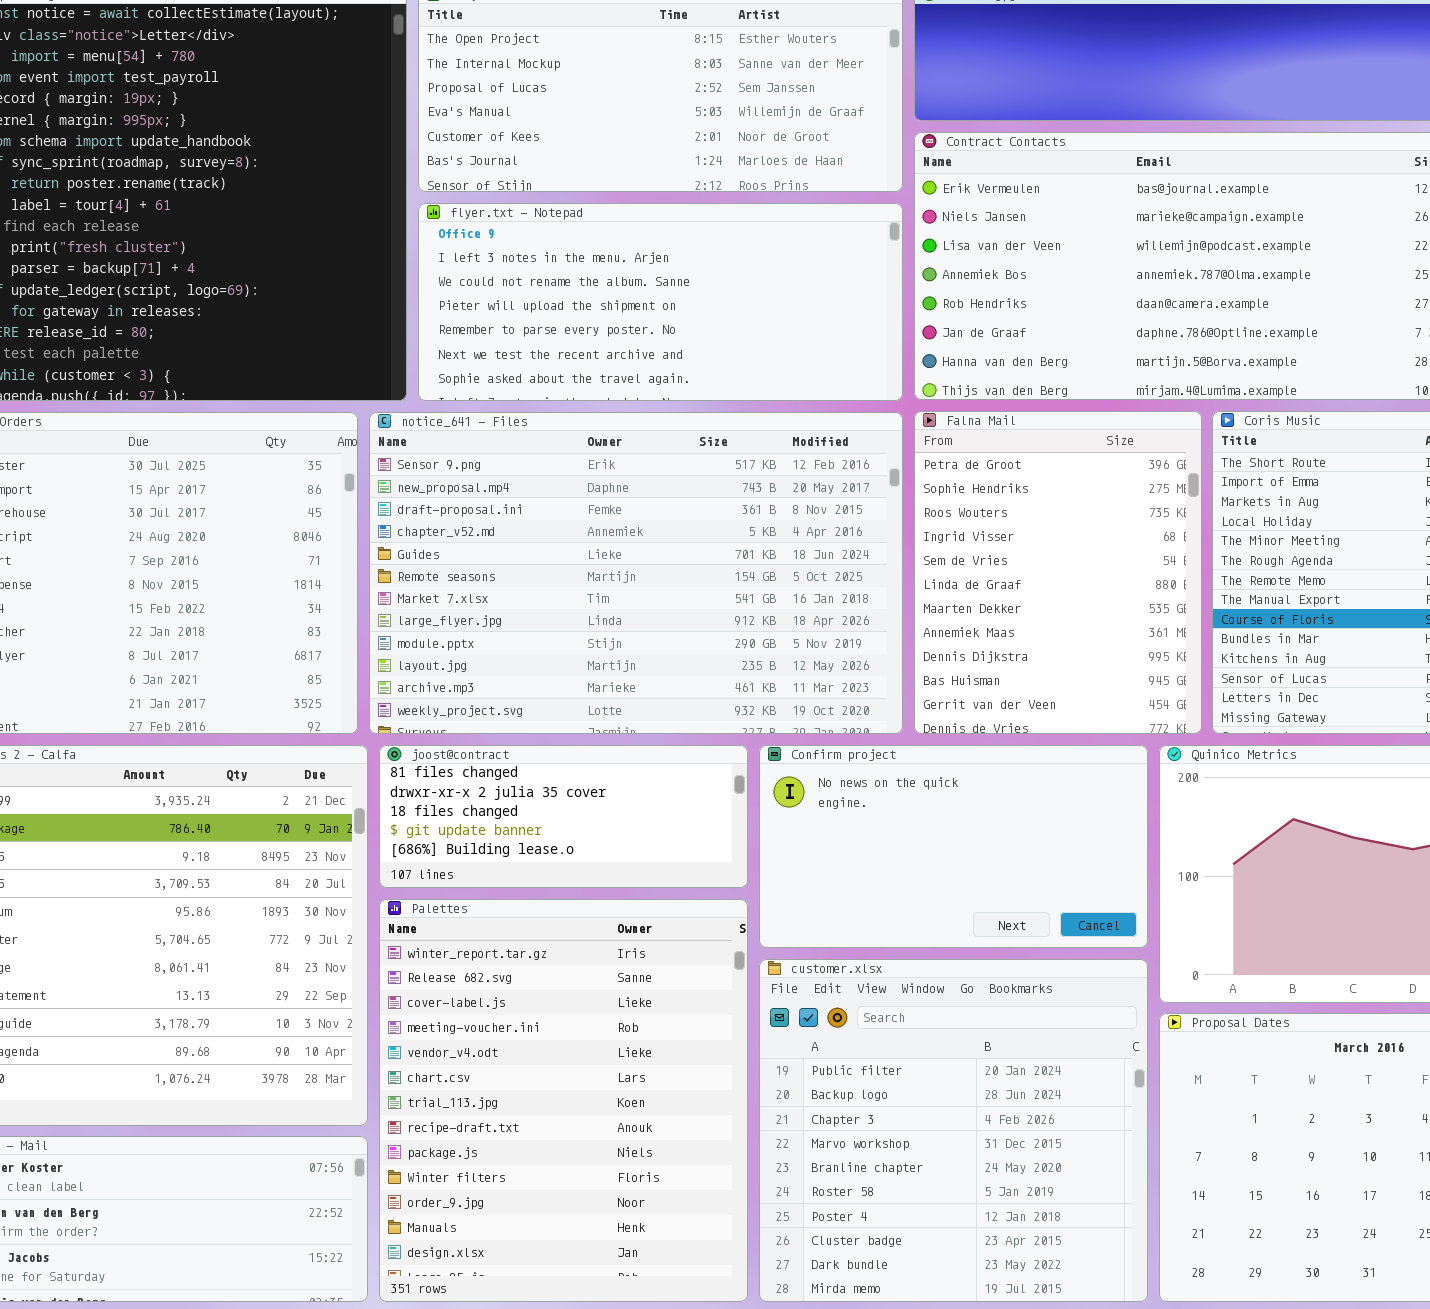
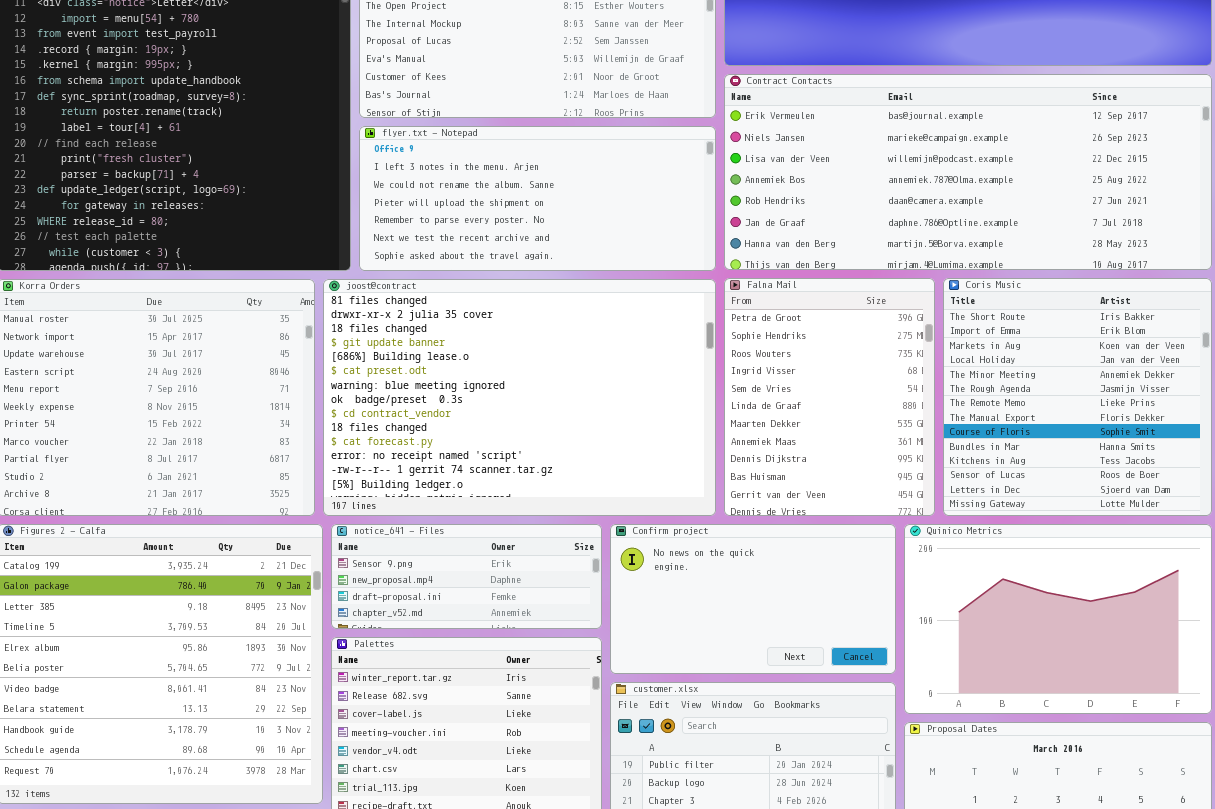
notice_641 - Files: [369,412,903,734] -> [331,524,602,629], moved, resized
joost@contract: [379,745,748,888] -> [323,279,716,516], moved, resized

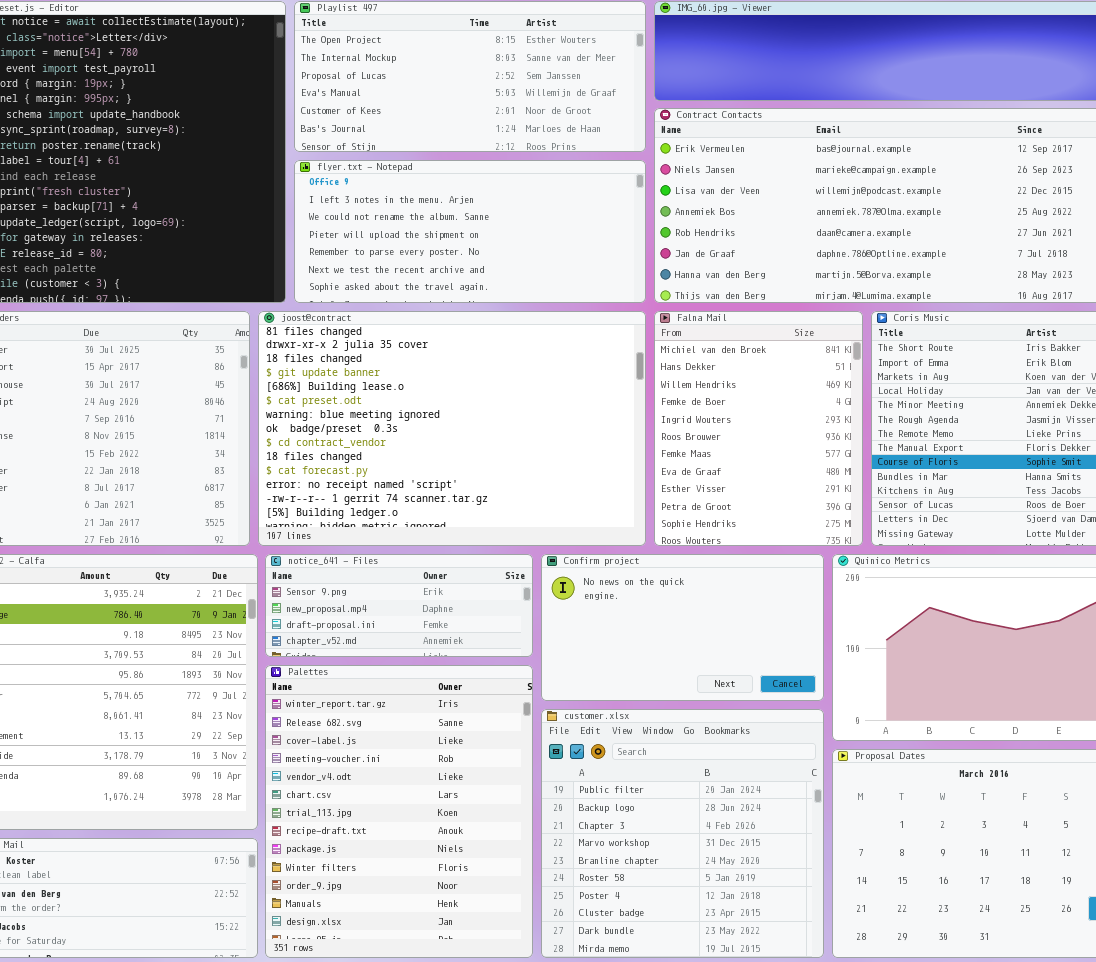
Falna Mail: [724,278,935,516] -> [654,311,863,546], scrolled up 9 rows

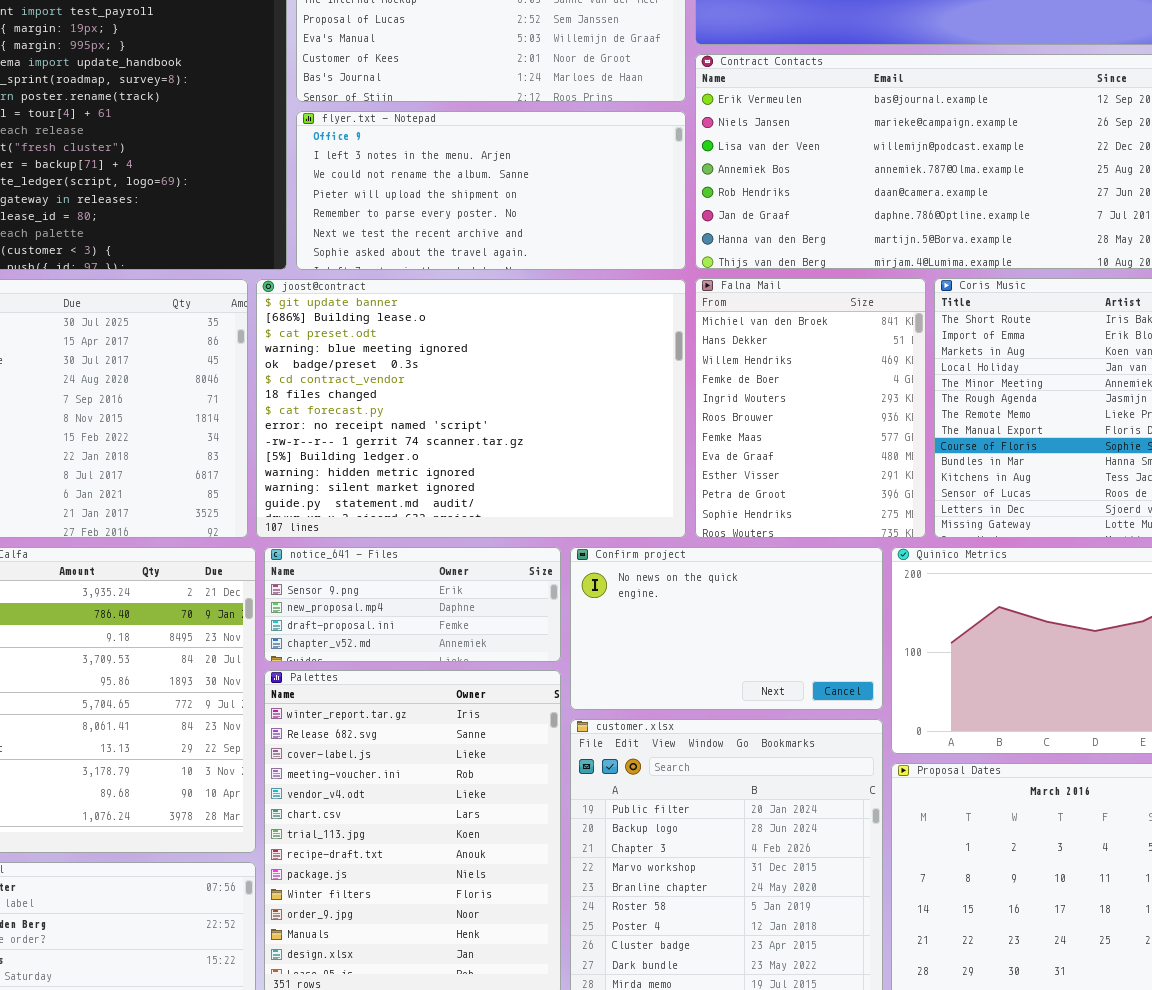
joost@contract: [258,311,646,546] -> [256,279,686,538], scrolled down 3 rows

